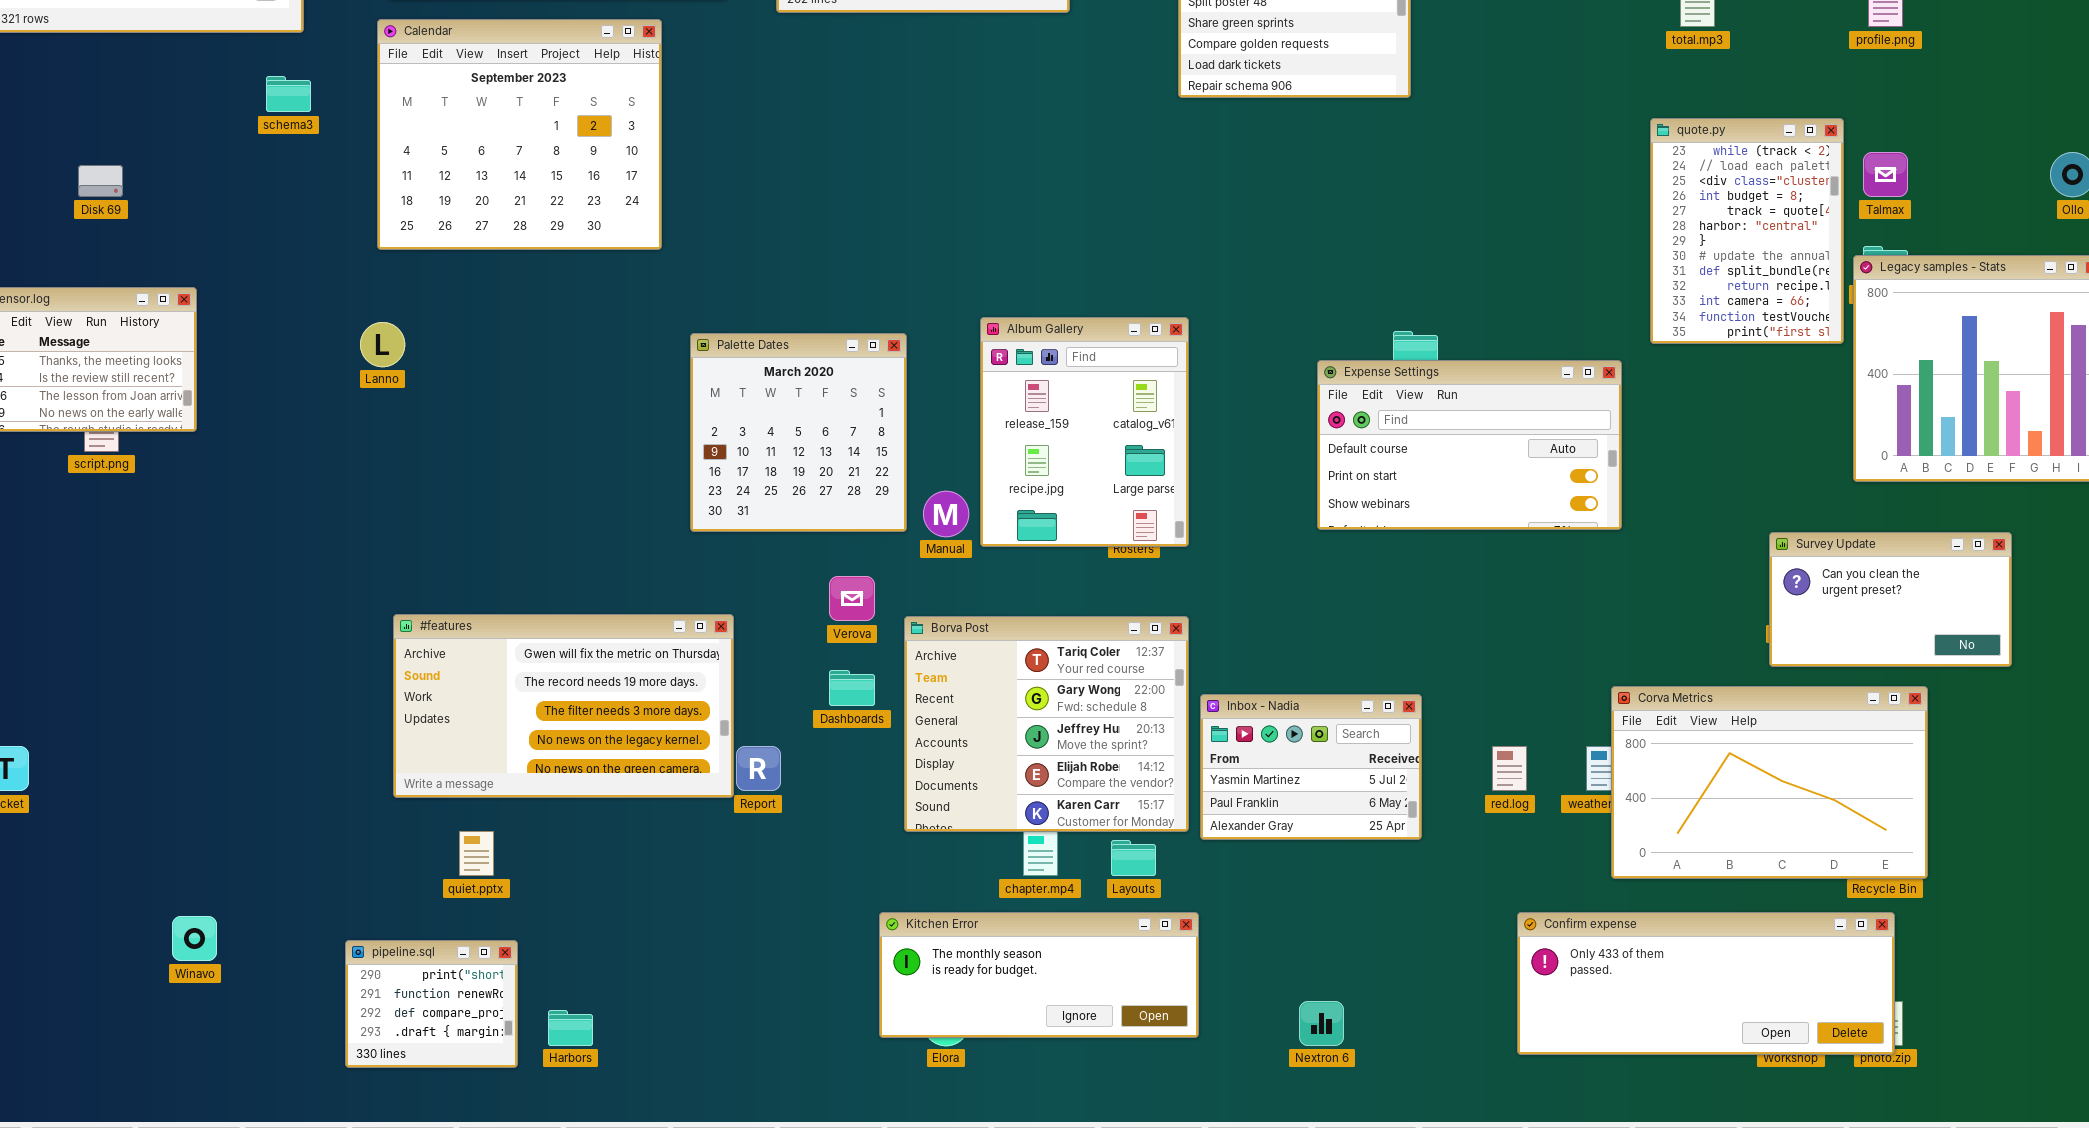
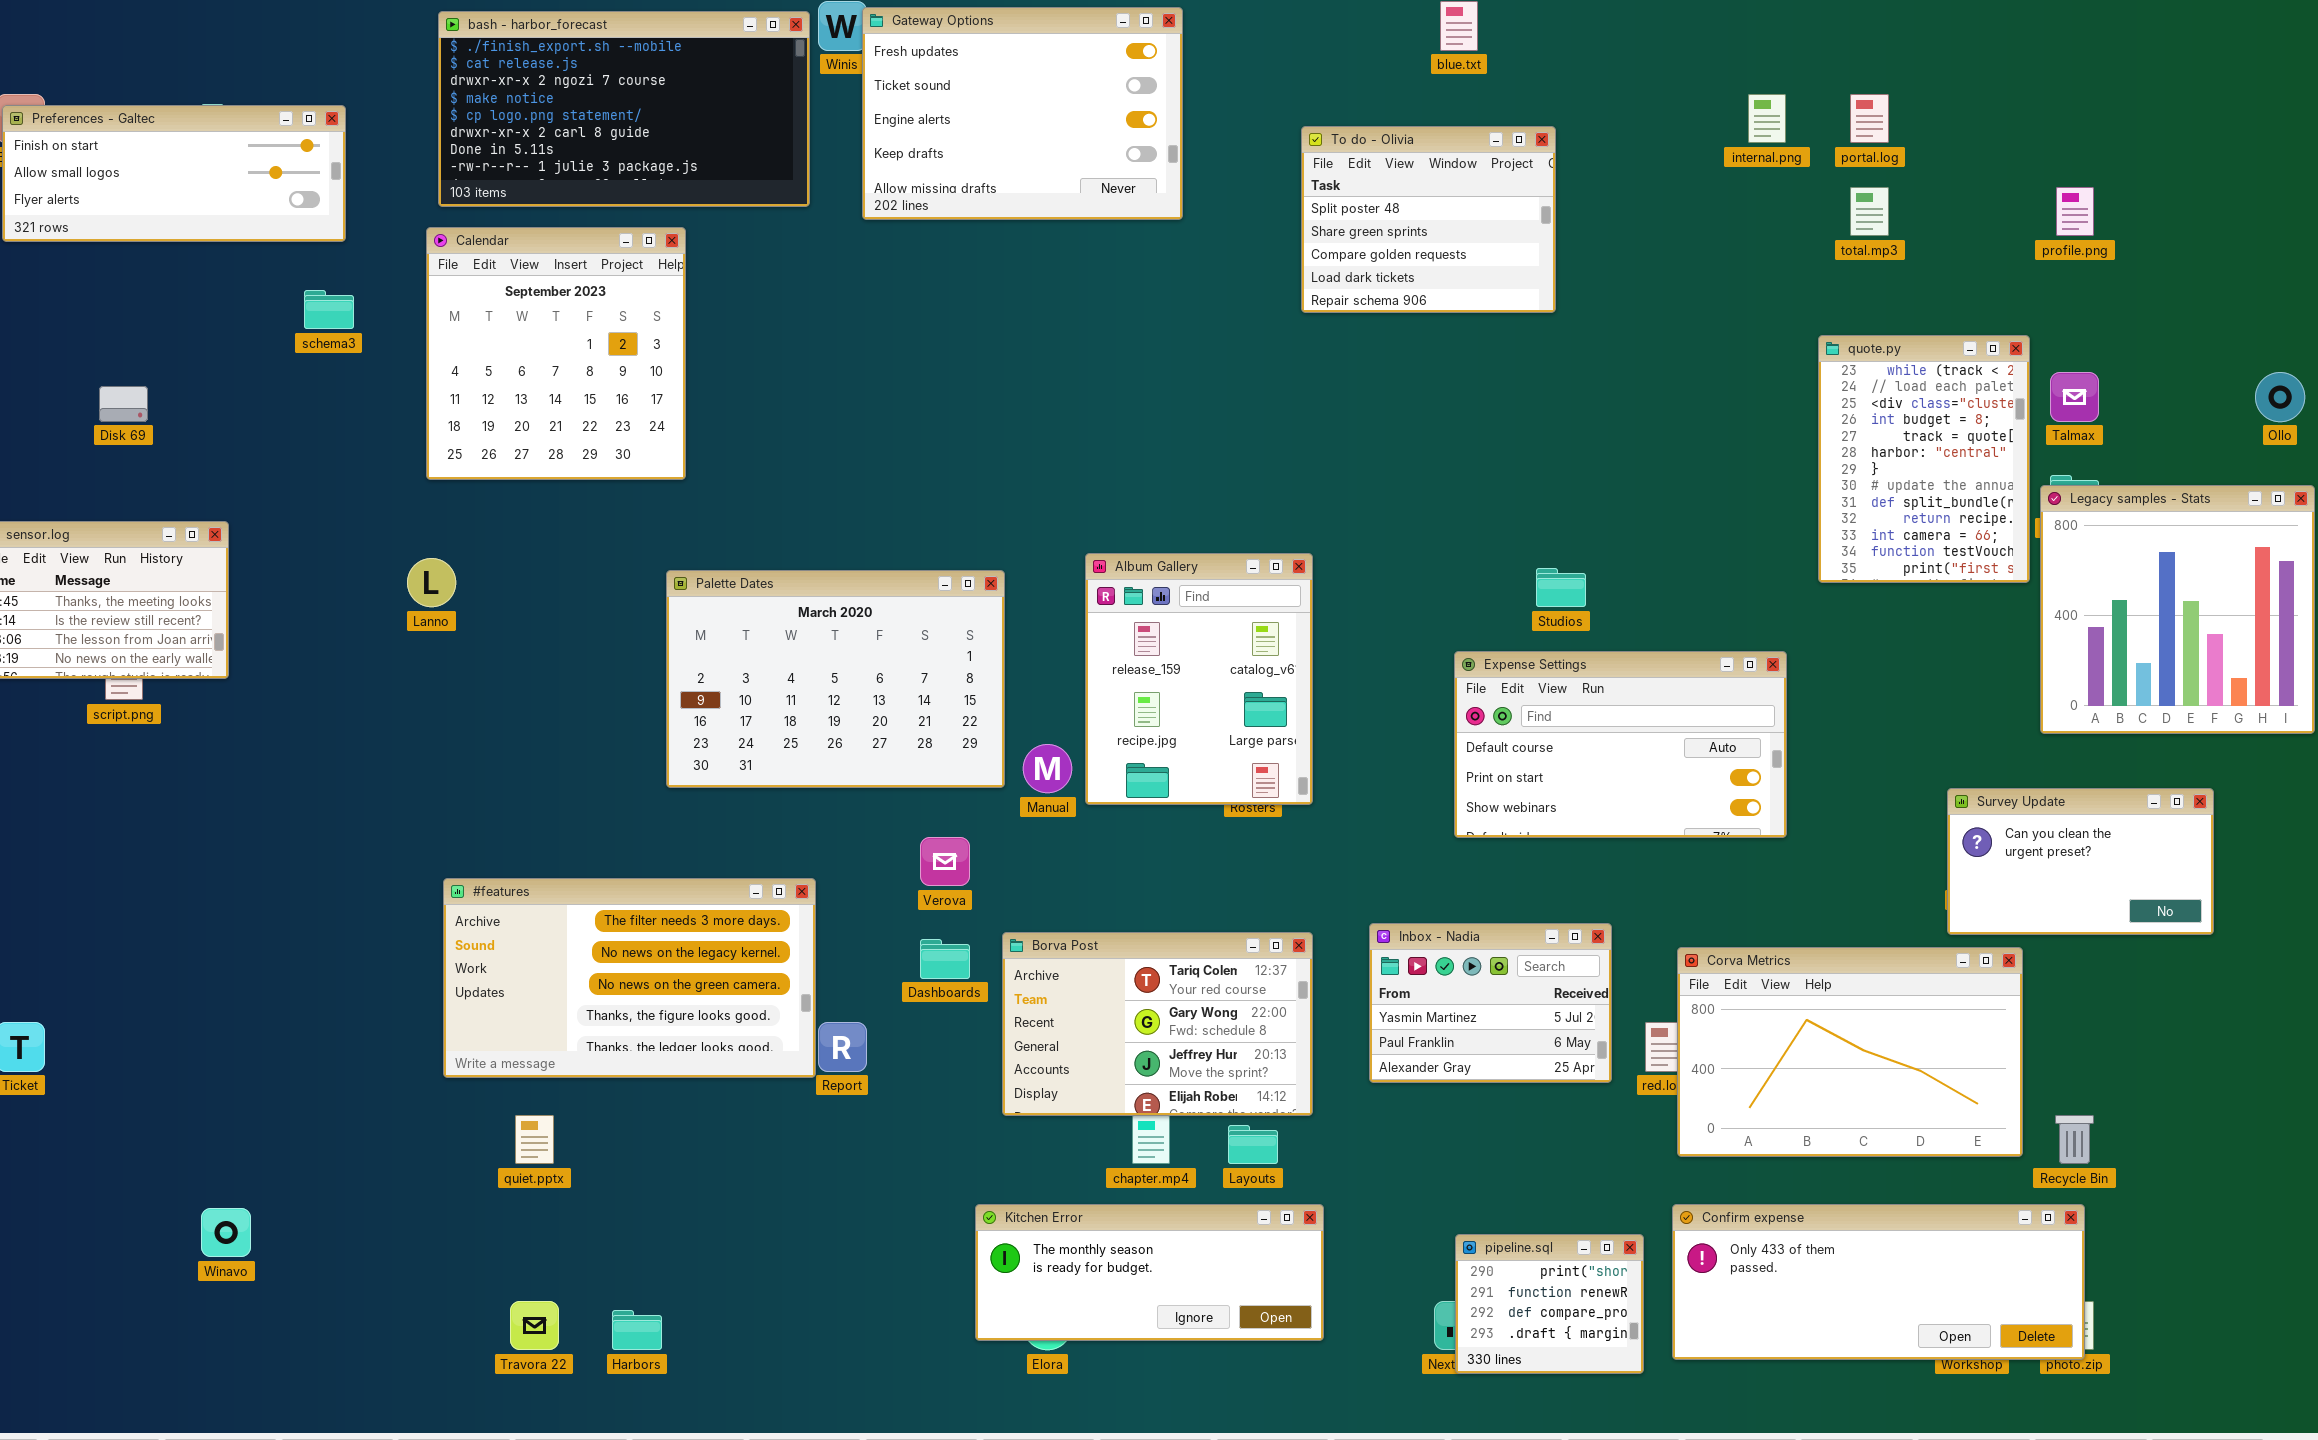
Calendar: [377,19,662,250] -> [426,227,686,480], resized
Palette Dates: [690,333,907,532] -> [666,570,1005,788], resized
Expense Settings: [1317,360,1622,530] -> [1454,651,1787,838], moved
#features: [393,614,734,798] -> [443,878,816,1078], scrolled down 2 rows
Borva Post: [904,616,1189,832] -> [1002,932,1313,1116], resized
Corva Metrics: [1611,686,1928,879] -> [1677,947,2023,1157], moved
Inbox - Nadia: [1200,694,1422,840] -> [1369,923,1612,1083], moved
pipeline.sql: [345,940,518,1068] -> [1455,1234,1644,1374], moved

